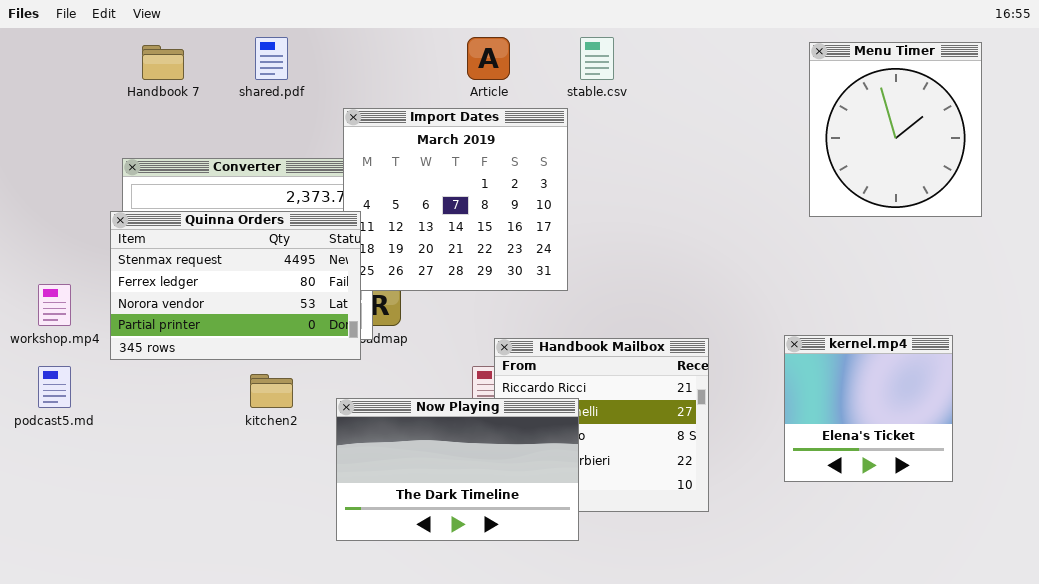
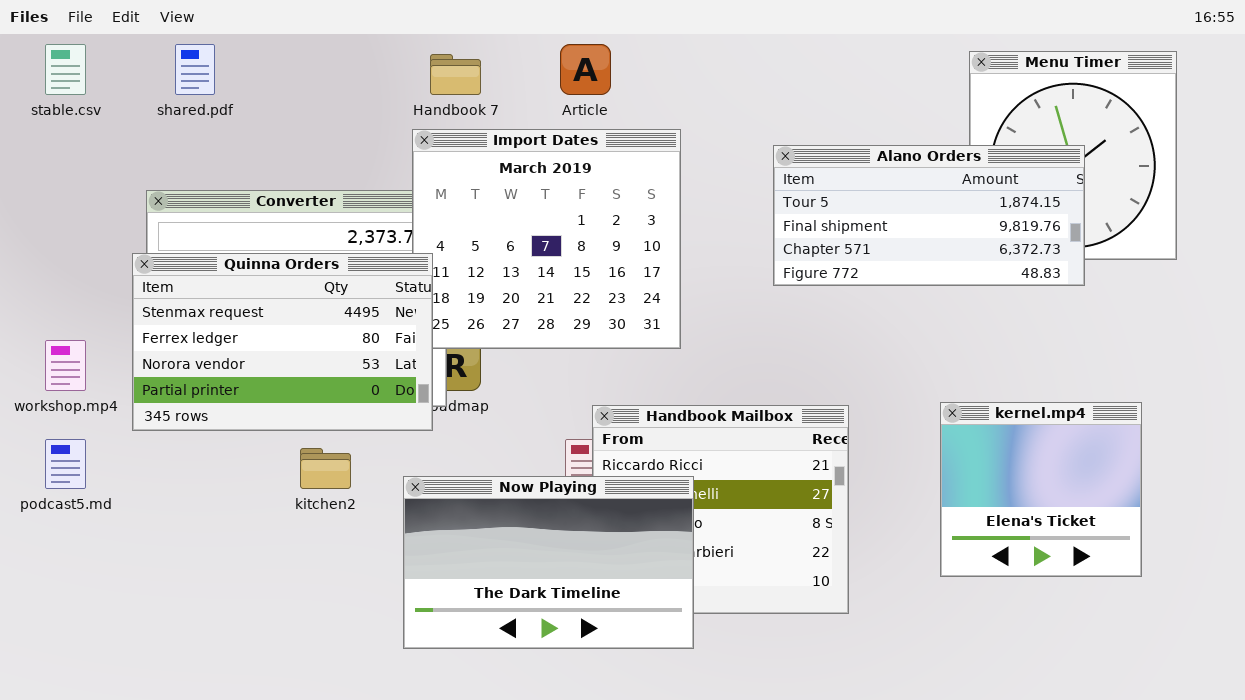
shared.pdf: [255,37,288,80] -> [175,44,215,95], moved
stable.csv: [580,37,614,80] -> [45,44,86,95], moved
Handbook 7: [142,45,184,80] -> [430,54,481,95], moved
Alano Orders: none -> [773,145,1085,286], opened

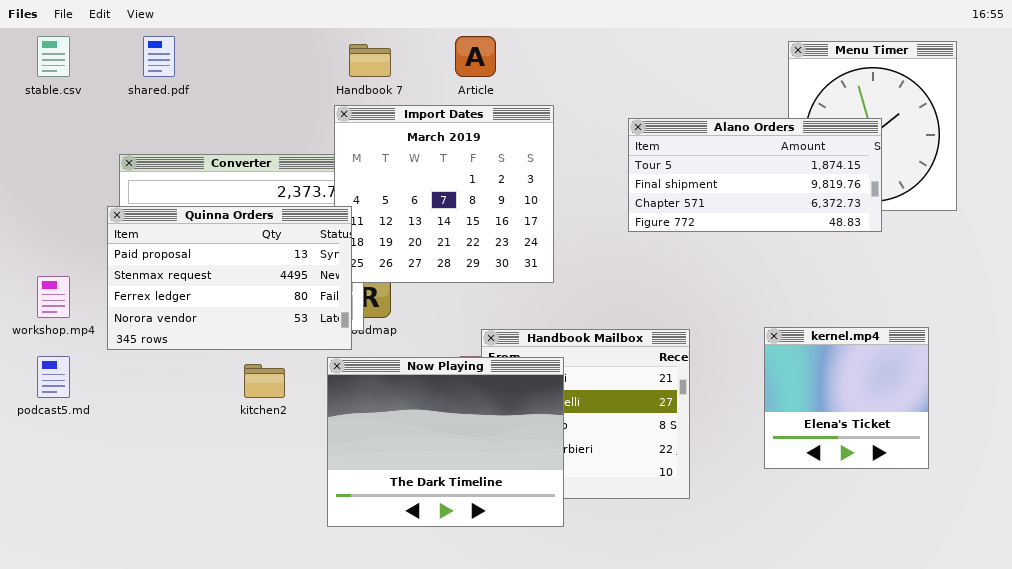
Quinna Orders: [132,253,433,431] -> [107,206,352,350], scrolled up 1 row
Now Playing: [403,476,694,649] -> [327,357,564,527], resized

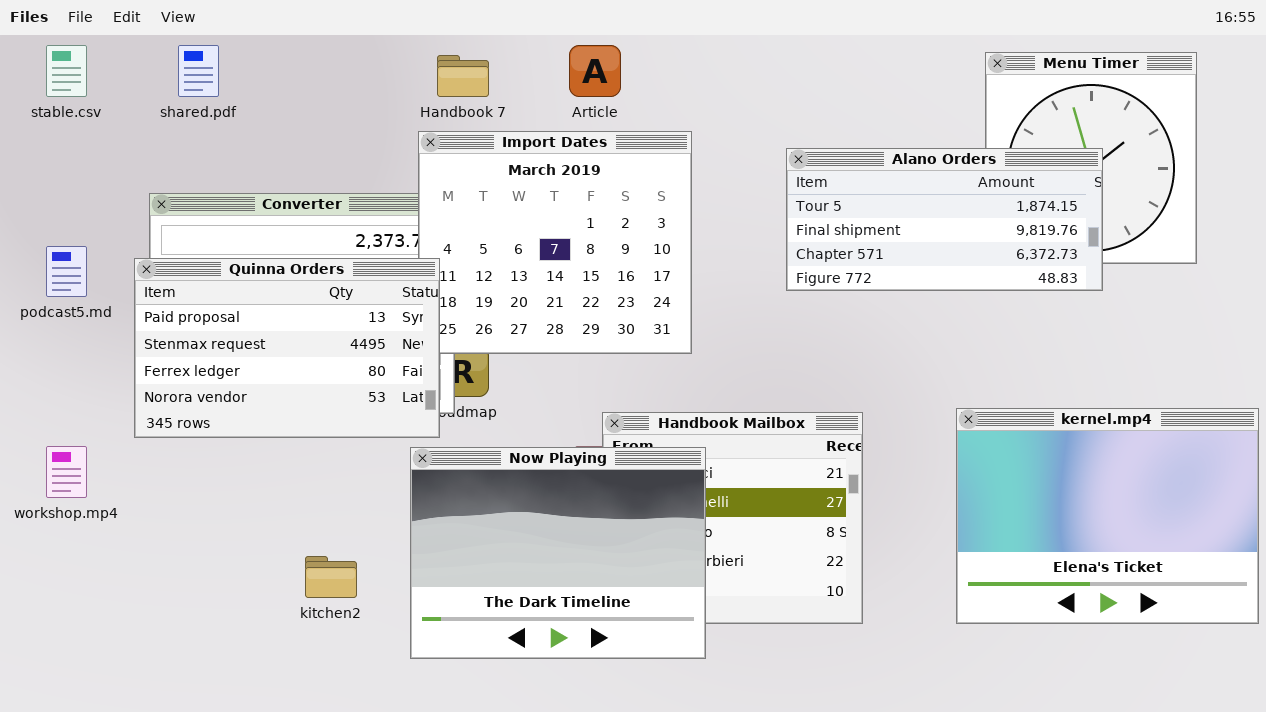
workshop.mp4: [37,276,70,318] -> [46,446,87,498], moved
kernel.mp4: [764,327,929,469] -> [956,408,1259,624], resized
podcast5.md: [37,356,70,398] -> [46,246,87,297], moved
kitchen2: [244,364,285,398] -> [305,556,357,598], moved

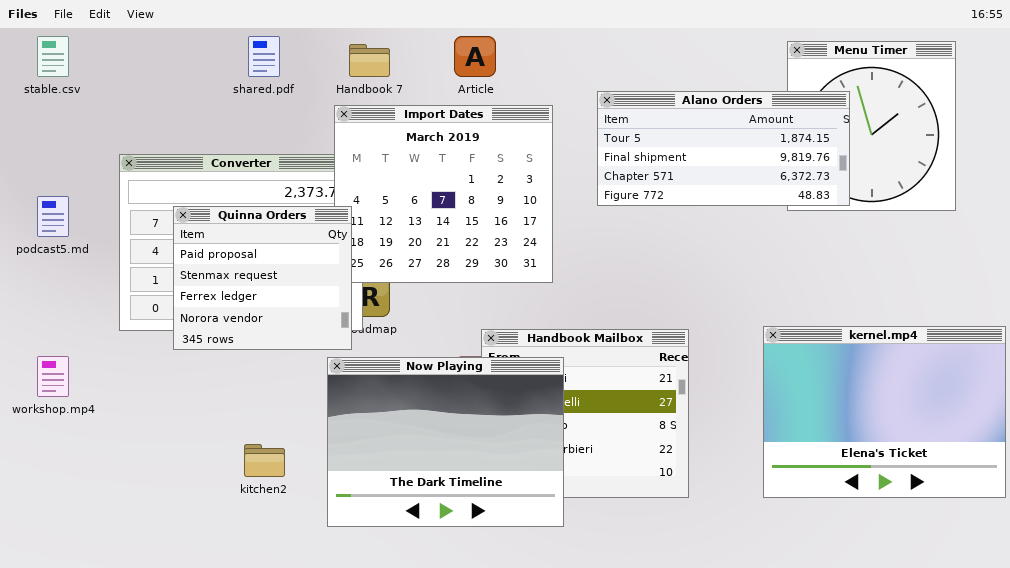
shared.pdf: [178,45,219,97] -> [248,36,280,77], moved
Alano Orders: [786,148,1103,291] -> [597,91,850,206], moved
Quinna Orders: [134,258,440,438] -> [173,206,352,350], resized

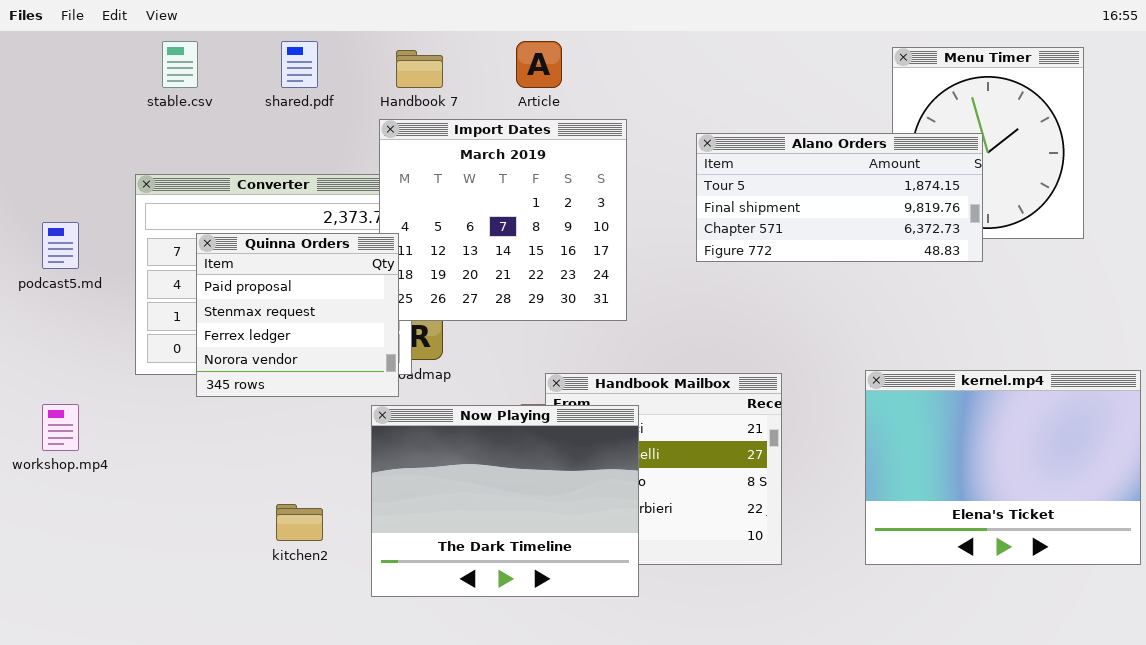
stable.csv: [37,36,69,77] -> [162,41,198,88], moved
Alano Orders: [597,91,850,206] -> [696,133,983,262], moved

